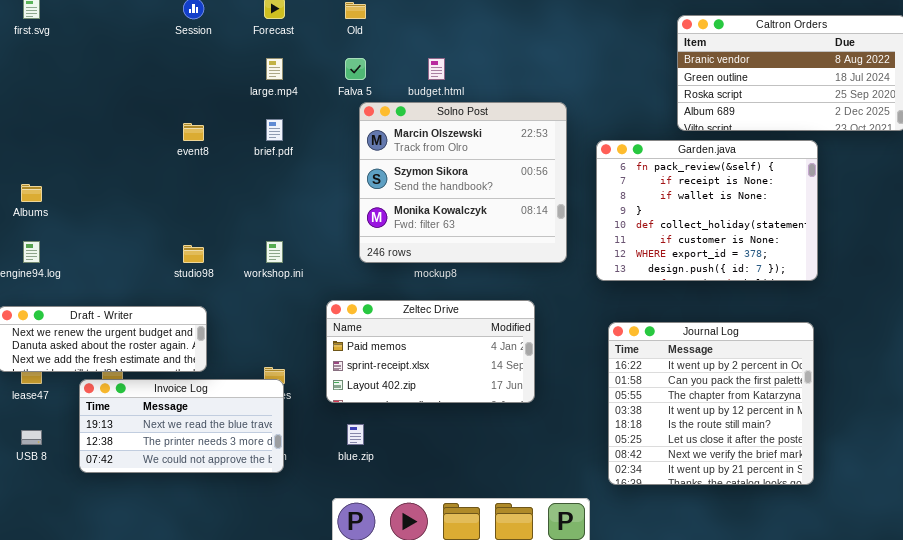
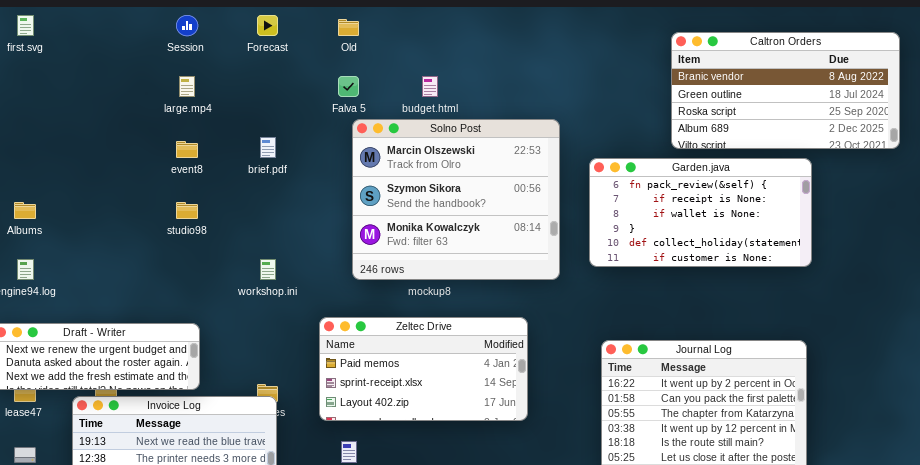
large.mp4: [266,58,283,80] -> [179,76,195,97], moved
Garden.java: [596,140,818,281] -> [589,158,812,267], resized
studio98: [183,245,204,263] -> [176,202,198,219], moved

